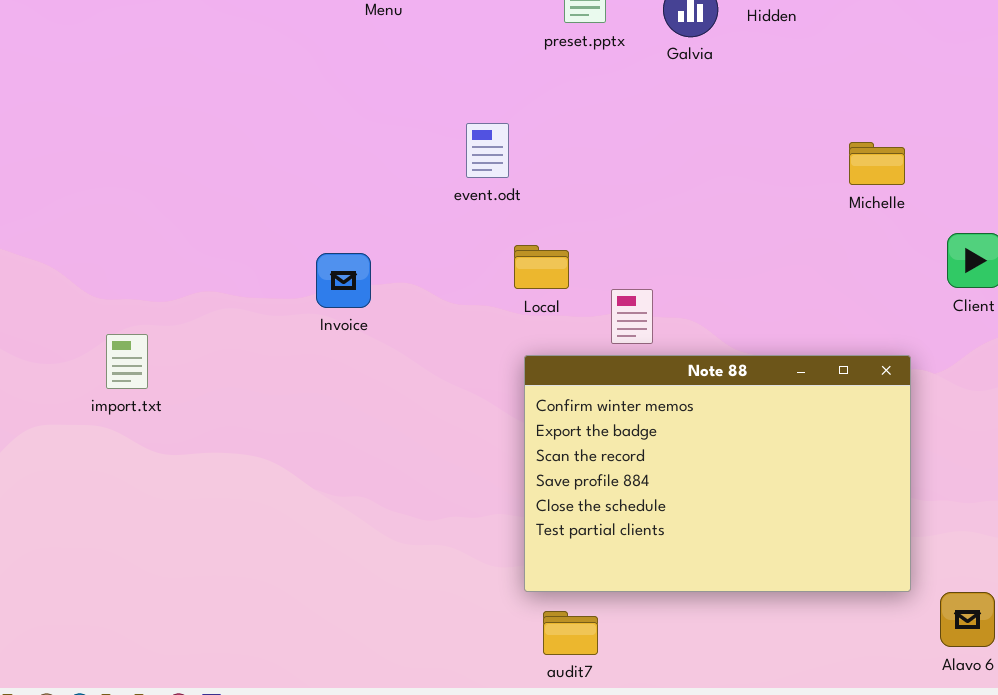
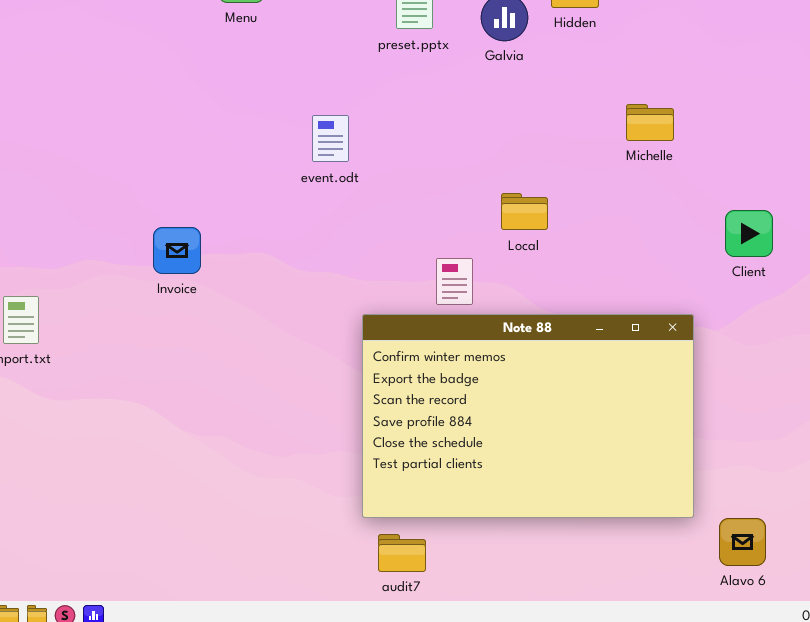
Michelle: [849,142,905,185] -> [626,104,674,141], moved
Local: [514,245,569,289] -> [501,193,548,230], moved
Invoice: [316,253,371,308] -> [153,227,201,274], moved

